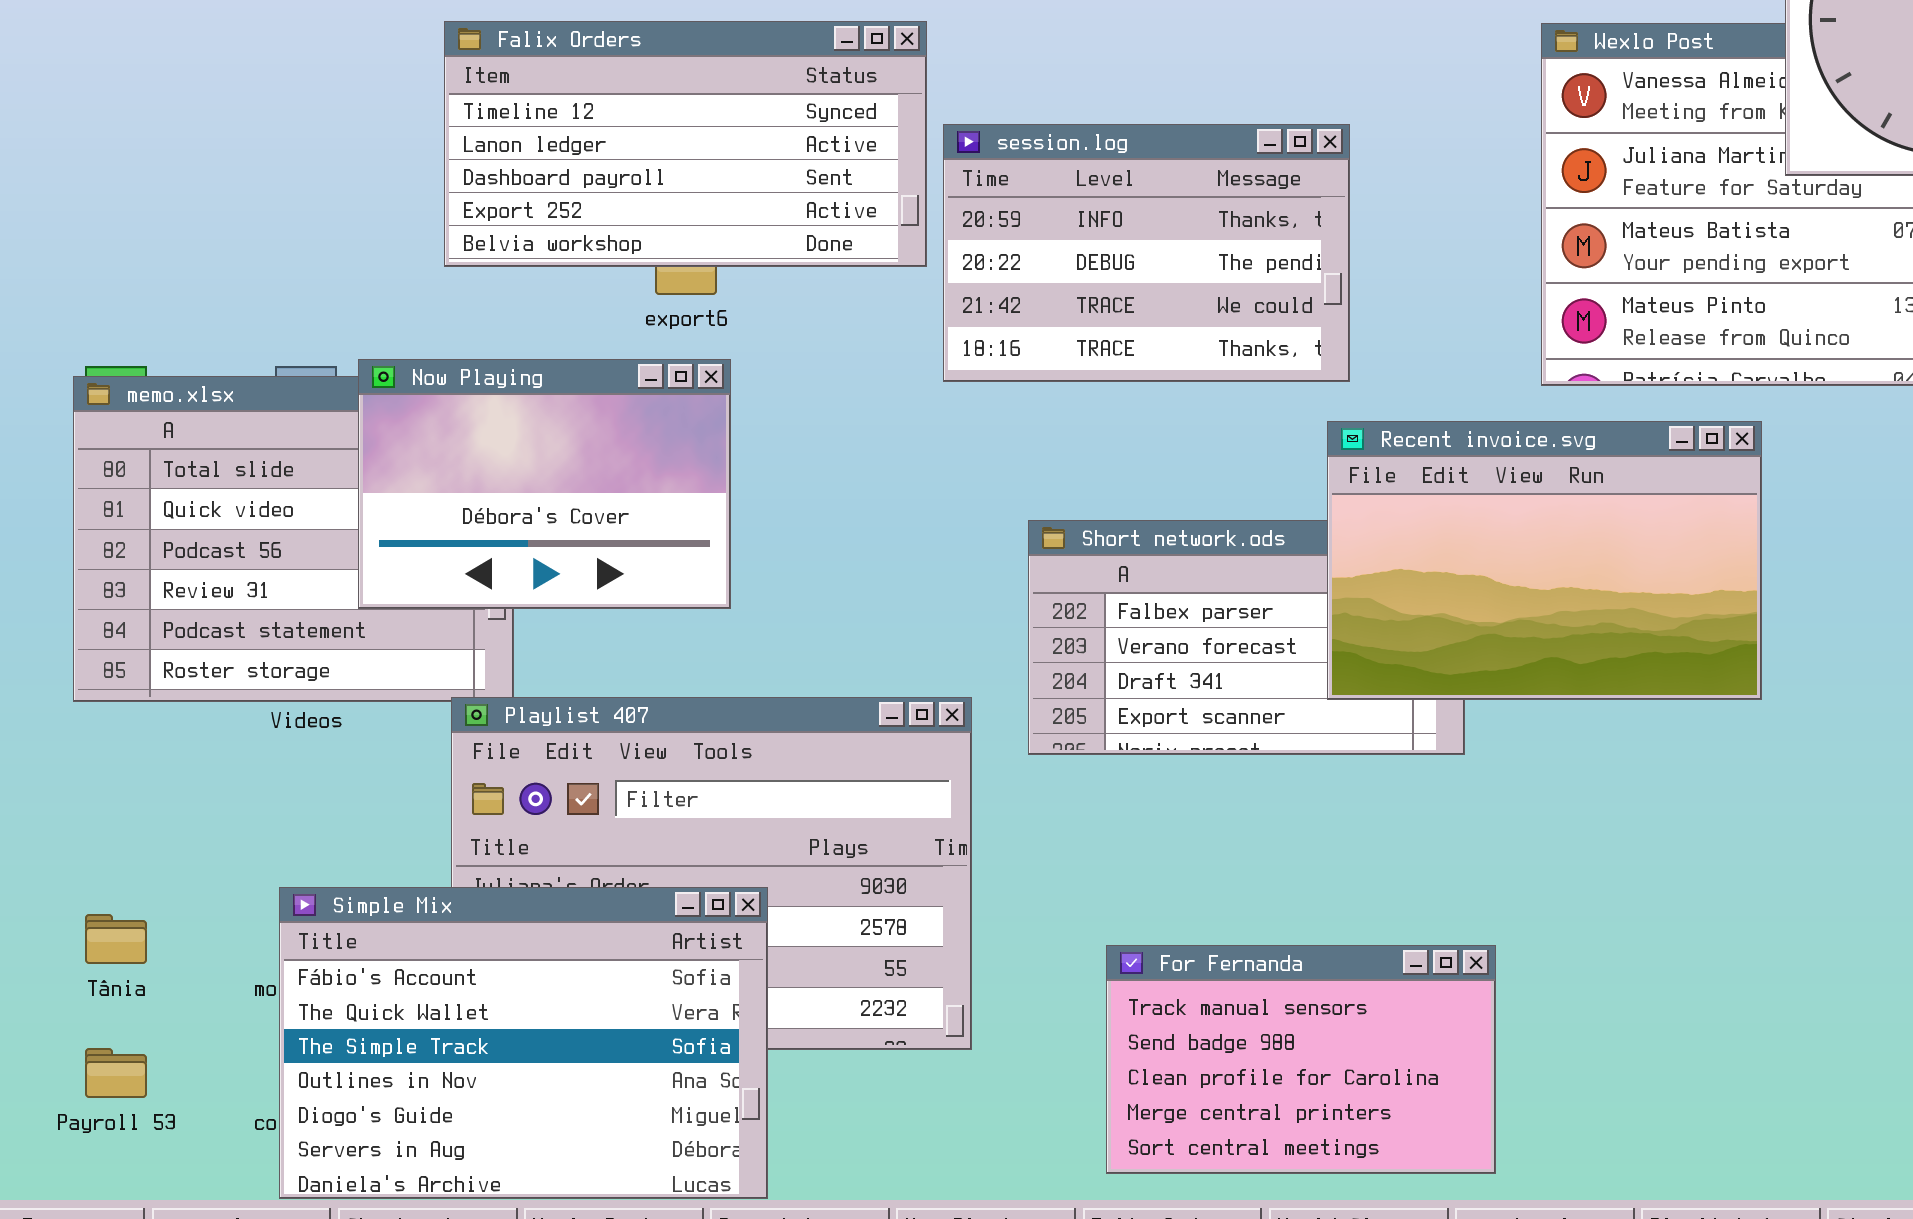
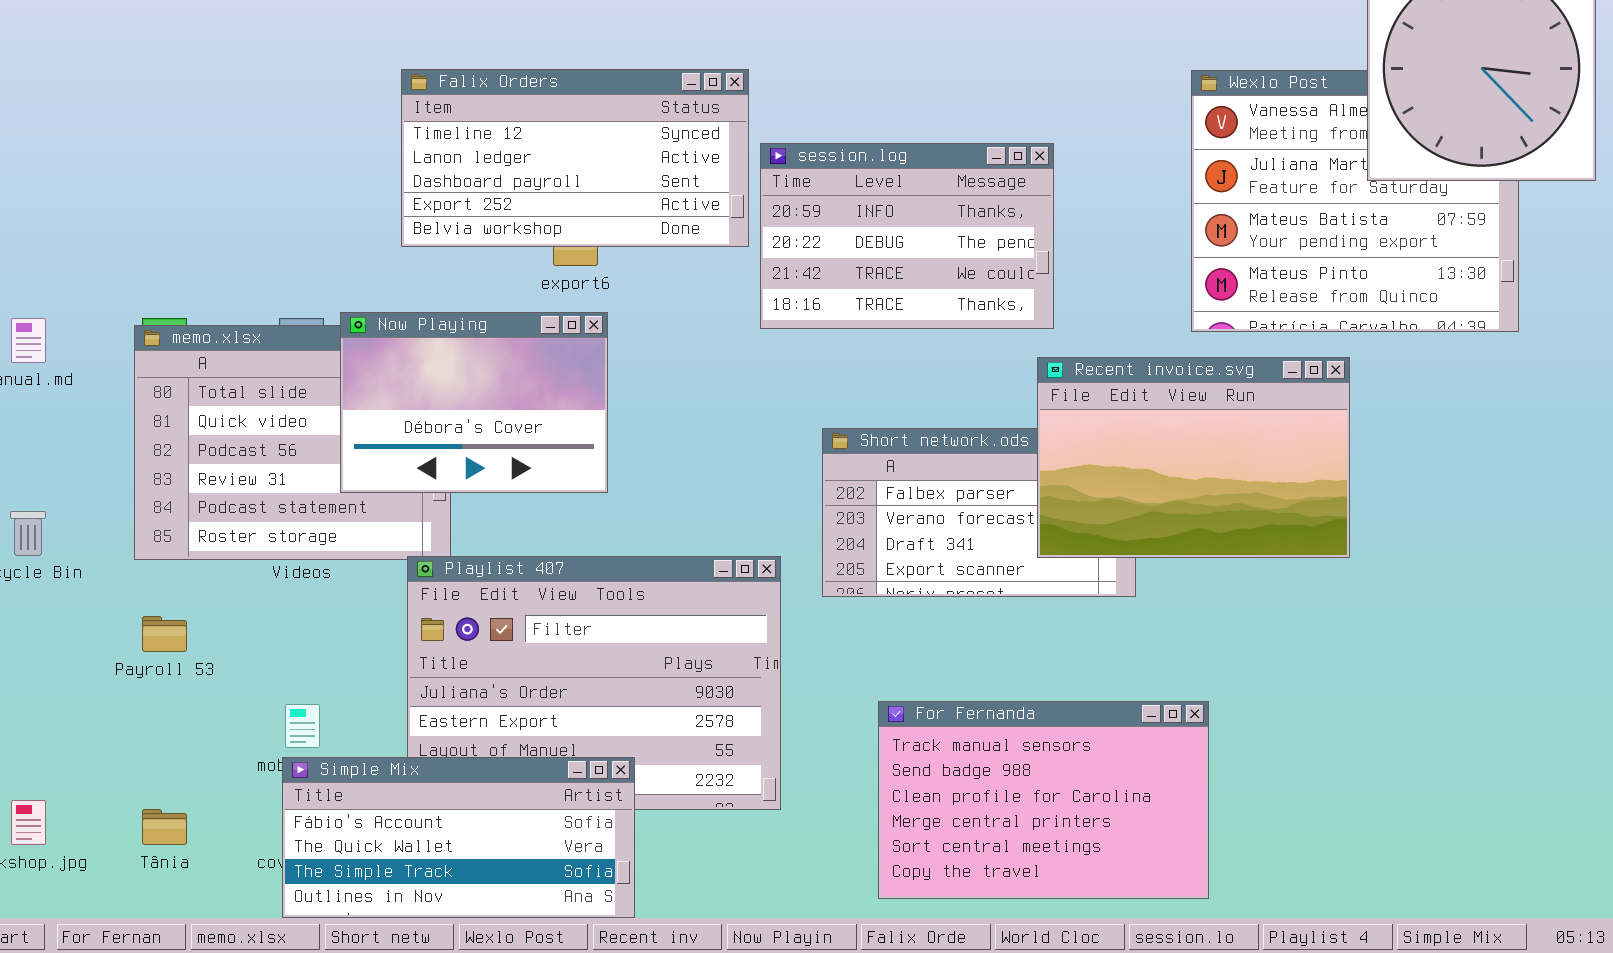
Simple Mix: [279,887,768,1199] -> [282,757,635,918], resized
Tânia: [85,914,147,964] -> [142,809,187,845], moved
For Fernanda: [1106,945,1496,1174] -> [878,701,1209,899], resized
Payroll 53: [85,1048,147,1098] -> [142,616,187,652], moved

